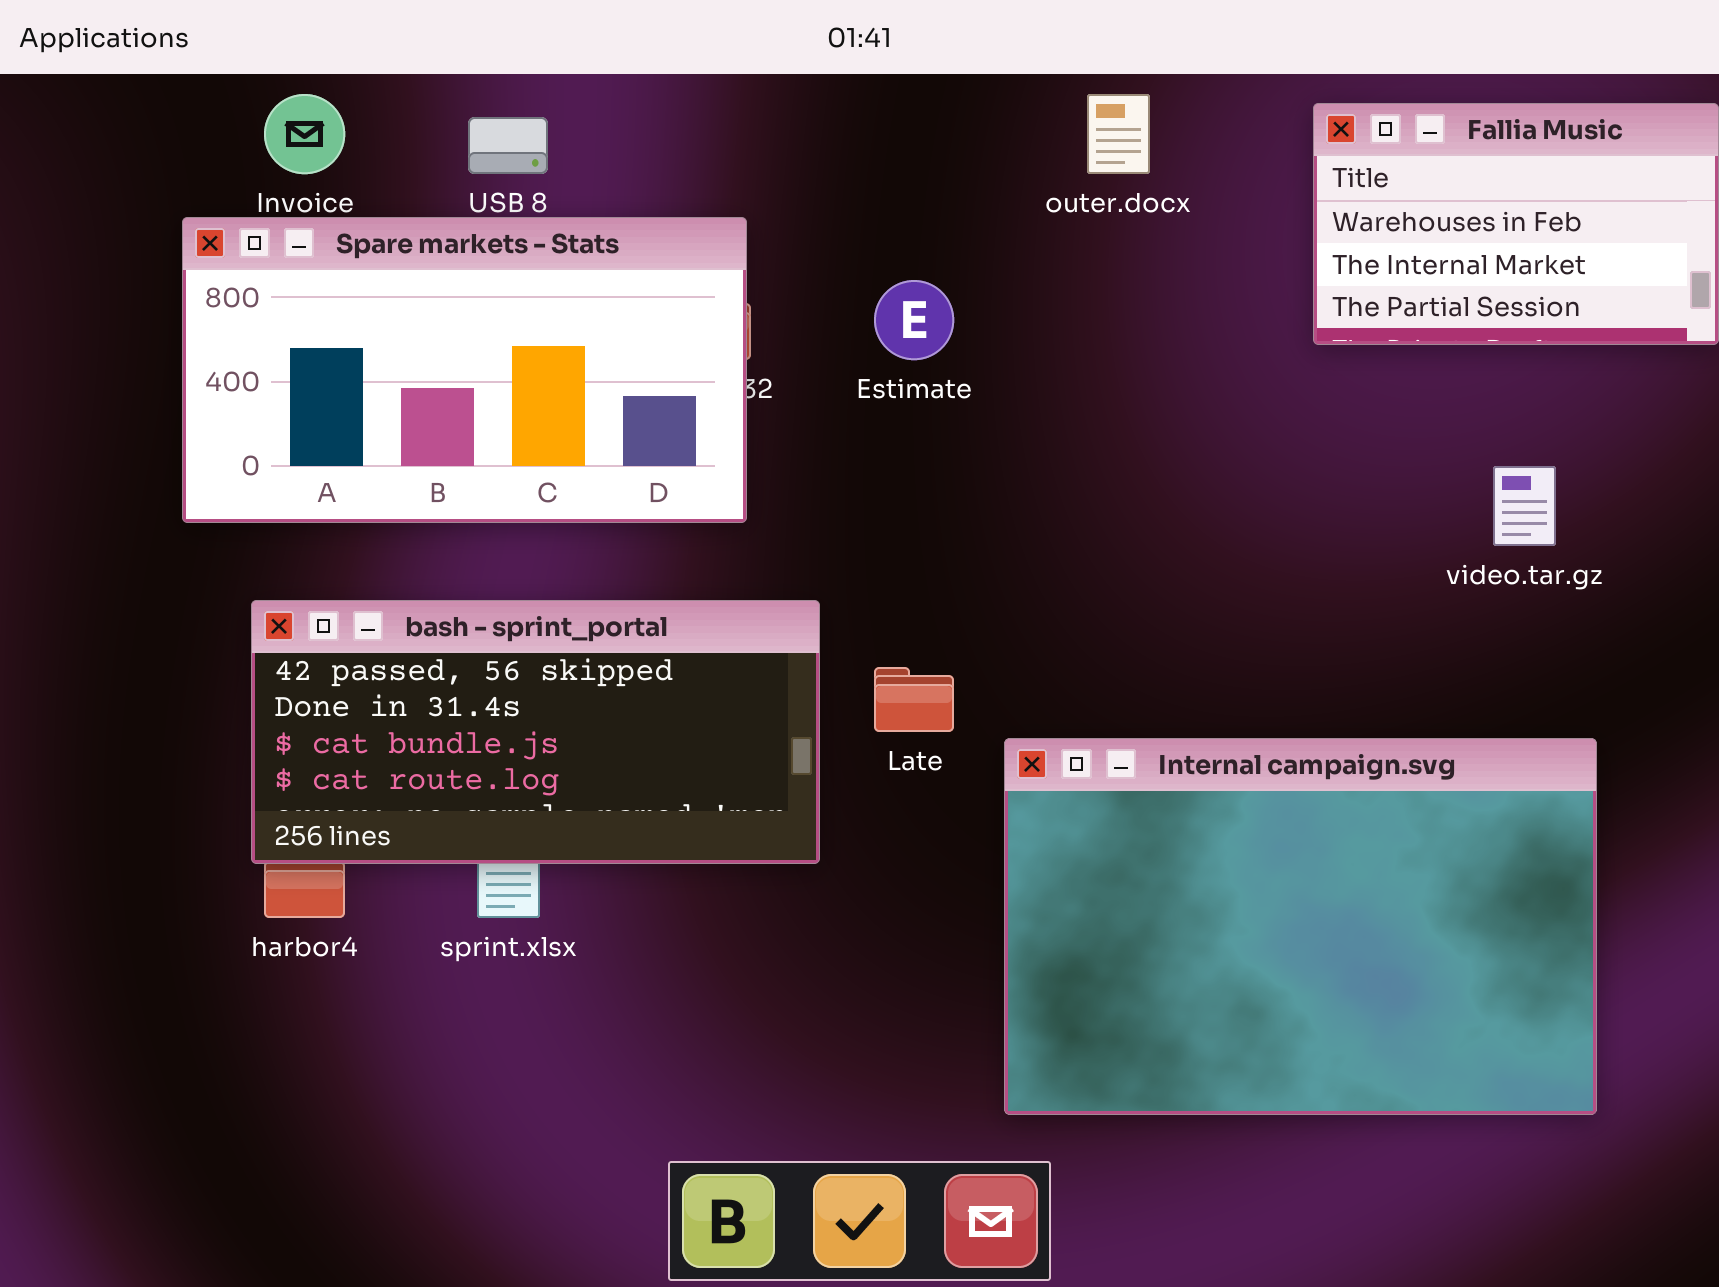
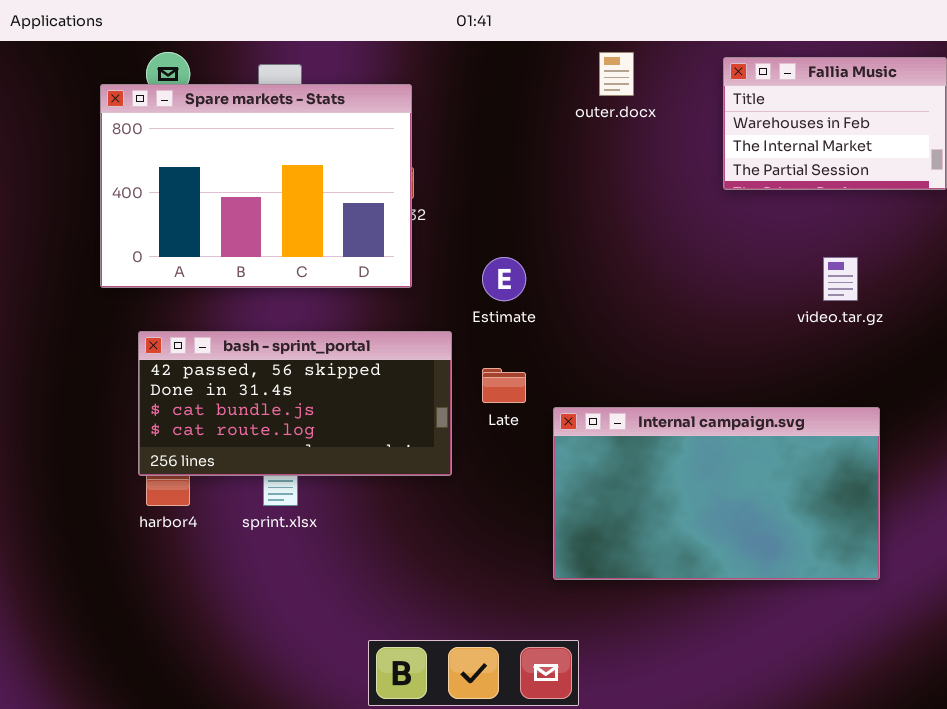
Spare markets - Stats: [182,217,747,523] -> [100,84,412,288], resized
Estimate: [874,280,954,360] -> [482,257,526,301], moved
Internal campaign.svg: [1004,738,1597,1115] -> [553,407,880,580], resized

